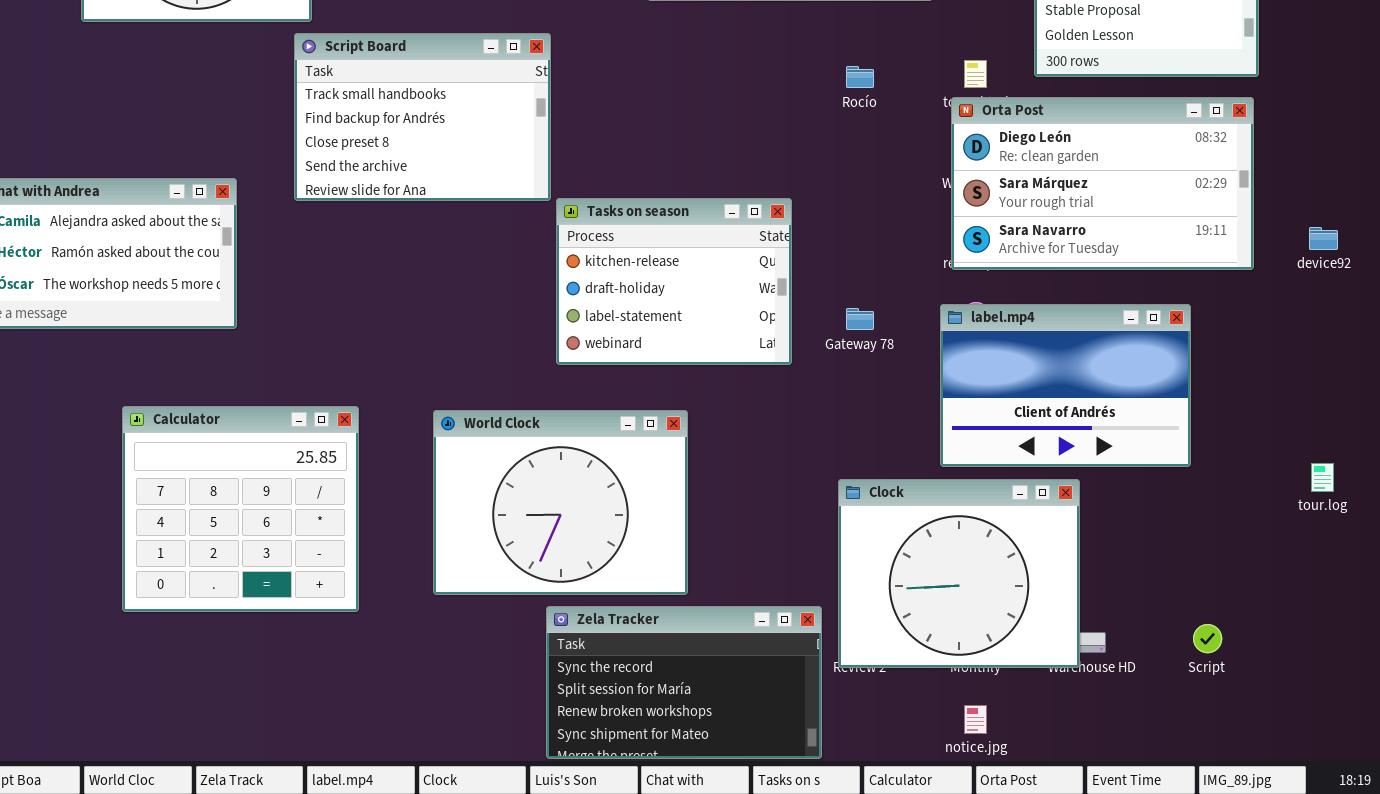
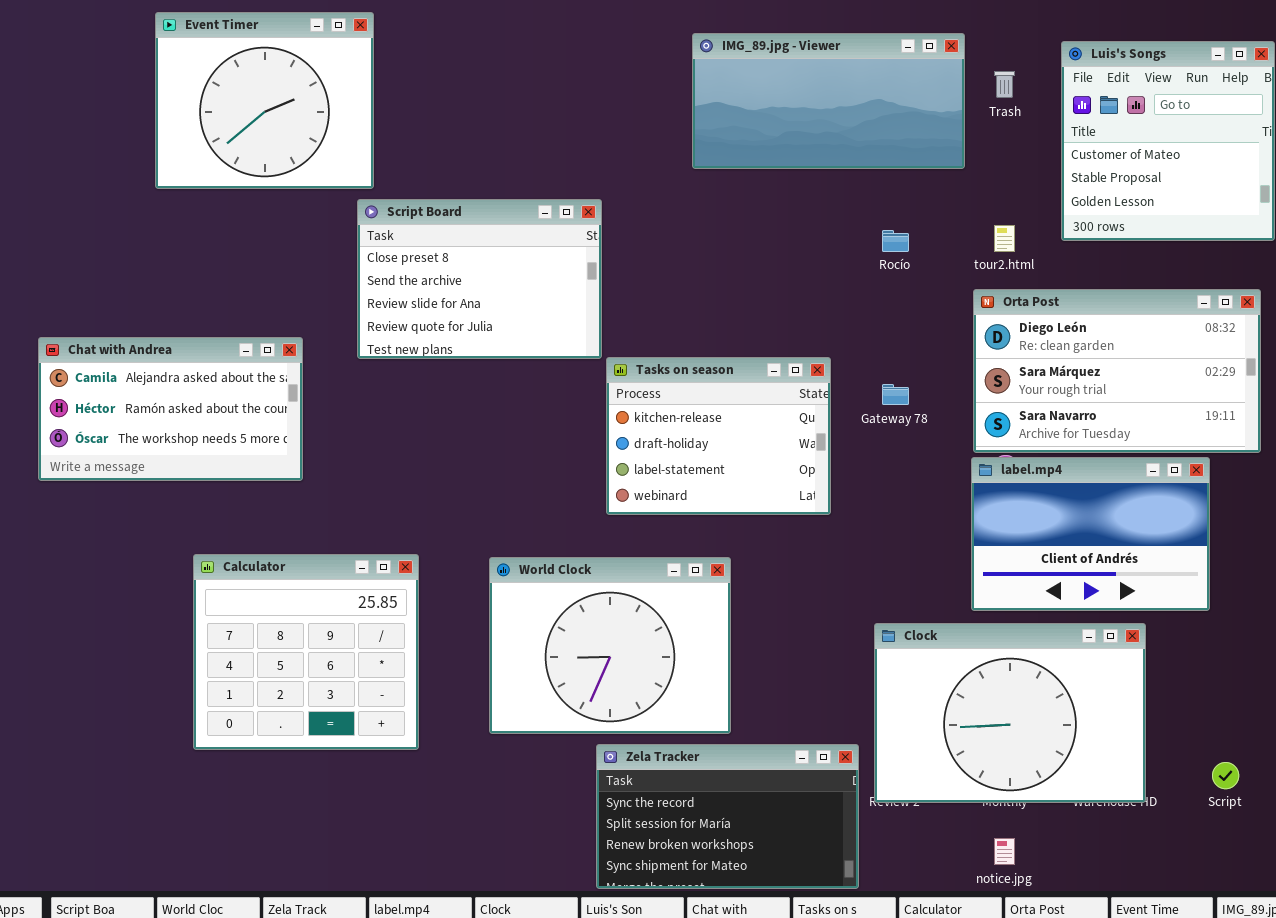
Script Board: [294,33,551,201] -> [357,199,602,359], scrolled down 2 rows
Orta Post: [951,97,1254,270] -> [973,289,1261,453], moved
Gateway 78: [846,308,874,330] -> [882,384,909,405], moved
Clock: [838,479,1080,668] -> [874,623,1146,803], resized

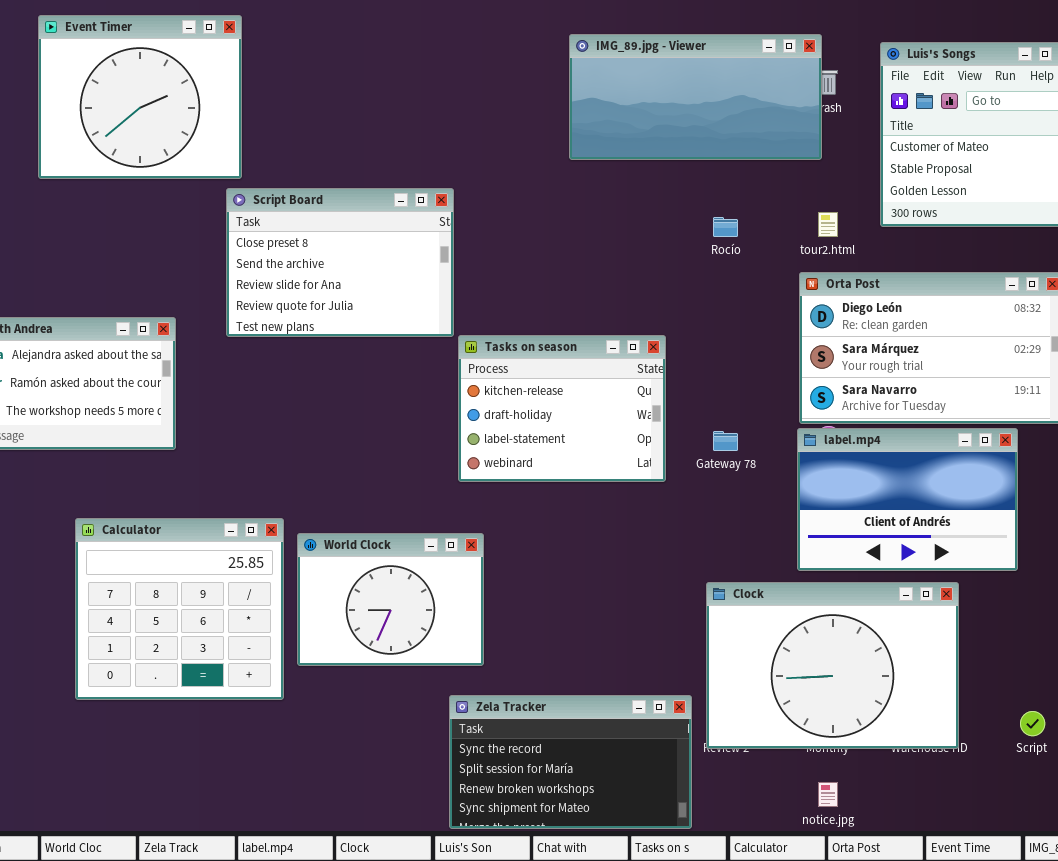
IMG_89.jpg - Viewer: [692,33,965,169] -> [569,34,822,160], moved
Gateway 78: [882,384,909,405] -> [713,431,738,451], moved
World Clock: [489,557,731,734] -> [297,533,484,666], moved, resized

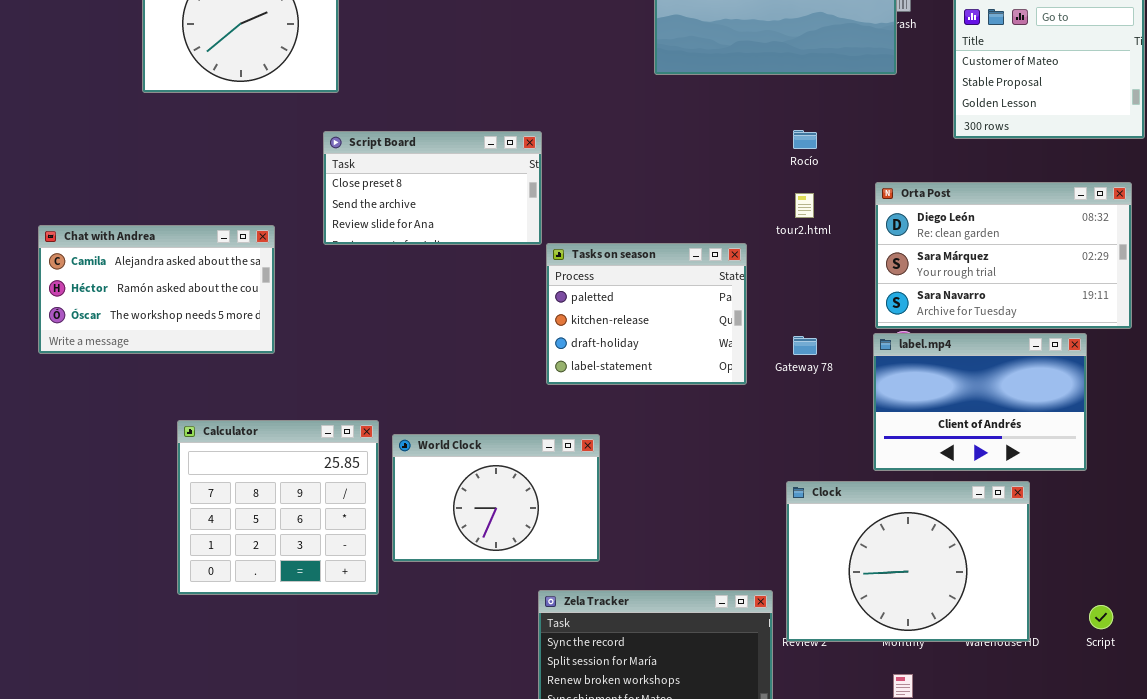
Script Board: [226,188,454,337] -> [323,131,542,245], resized
tour2.html: [818,212,838,237] -> [795,193,814,218], moved
Tasks on season: [458,335,666,482] -> [546,243,747,385], scrolled up 1 row
World Clock: [297,533,484,666] -> [392,434,600,562], resized

